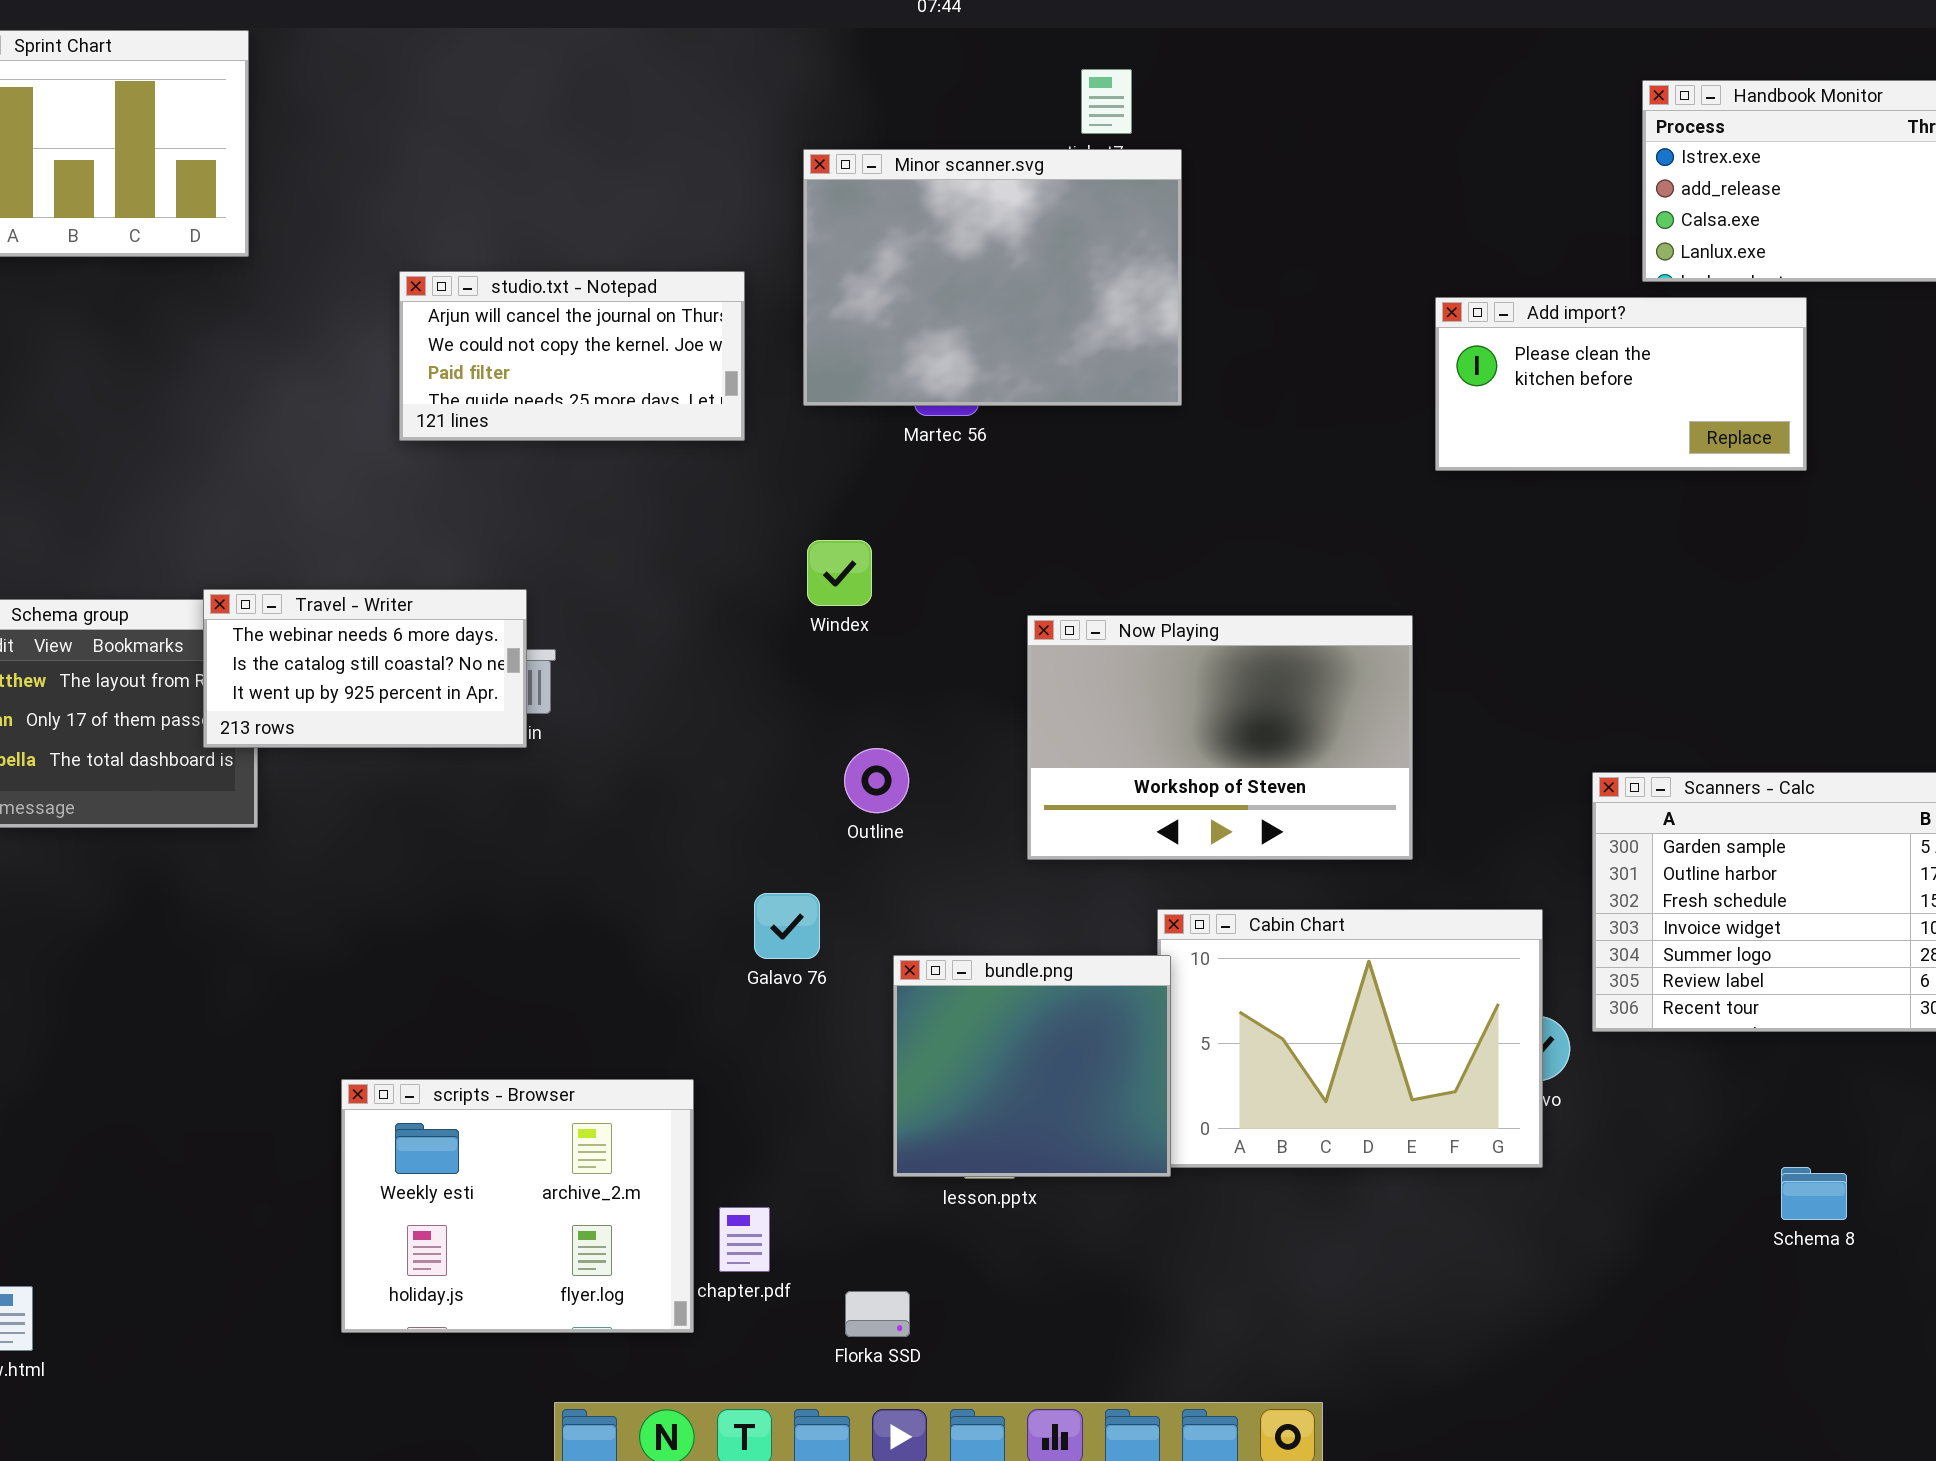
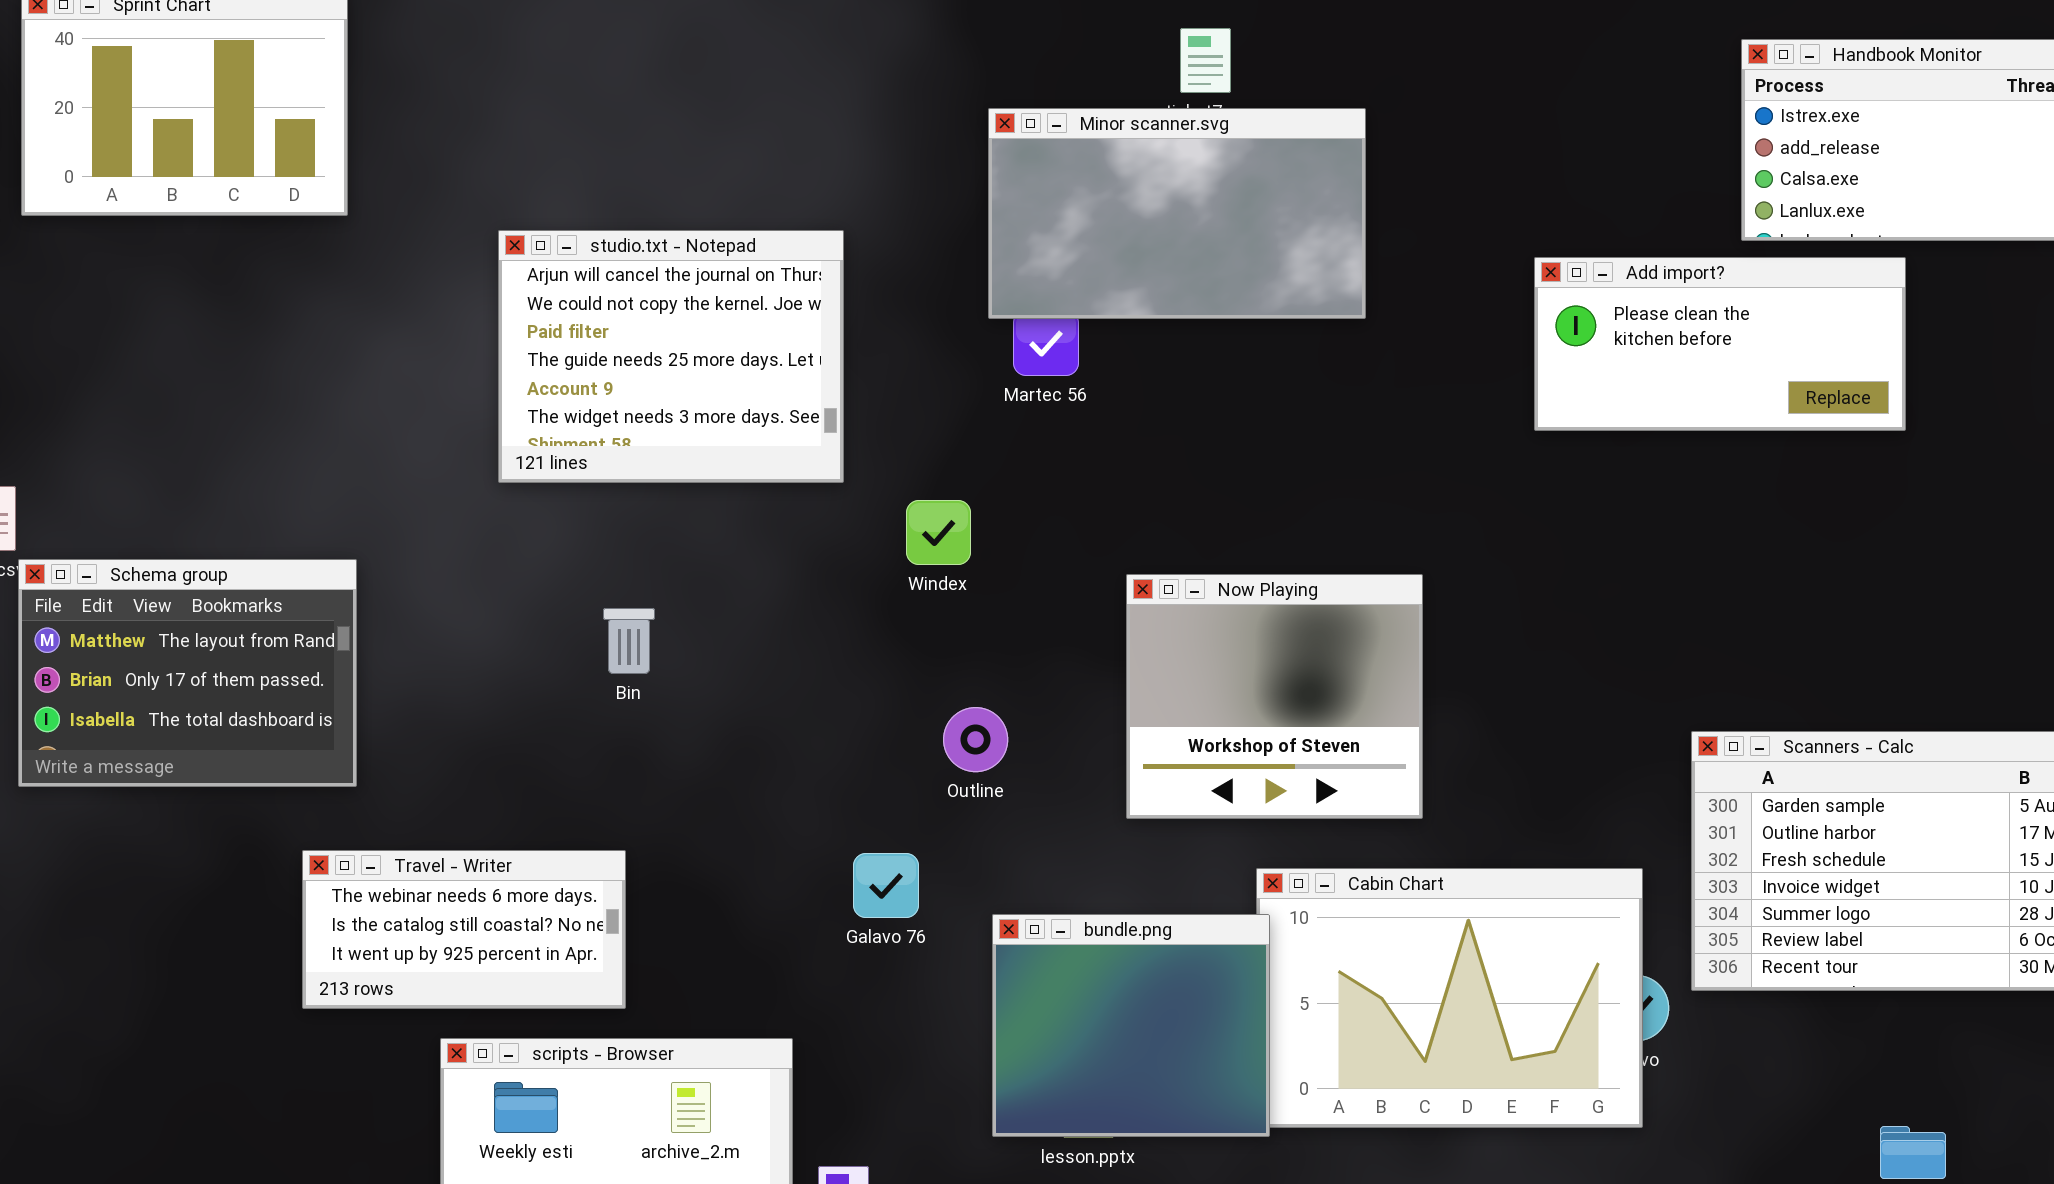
Minor scanner.svg: [803,149,1182,406] -> [988,108,1366,319], moved, resized
studio.txt - Notepad: [399,271,745,441] -> [498,230,844,483], resized
Travel - Writer: [203,589,527,748] -> [302,850,626,1009], moved
Now Playing: [1027,615,1413,860] -> [1126,574,1423,819], resized

